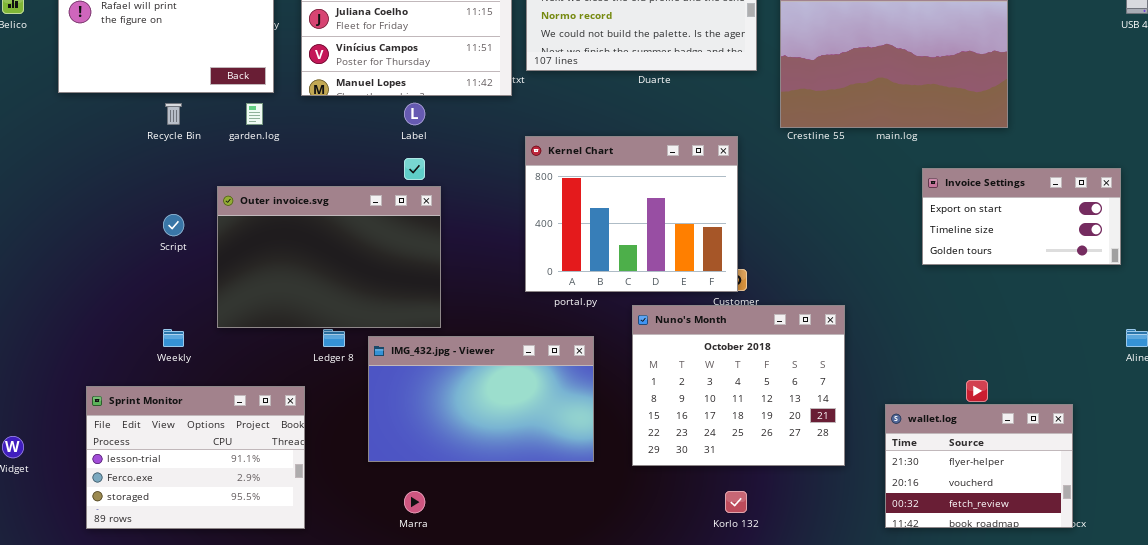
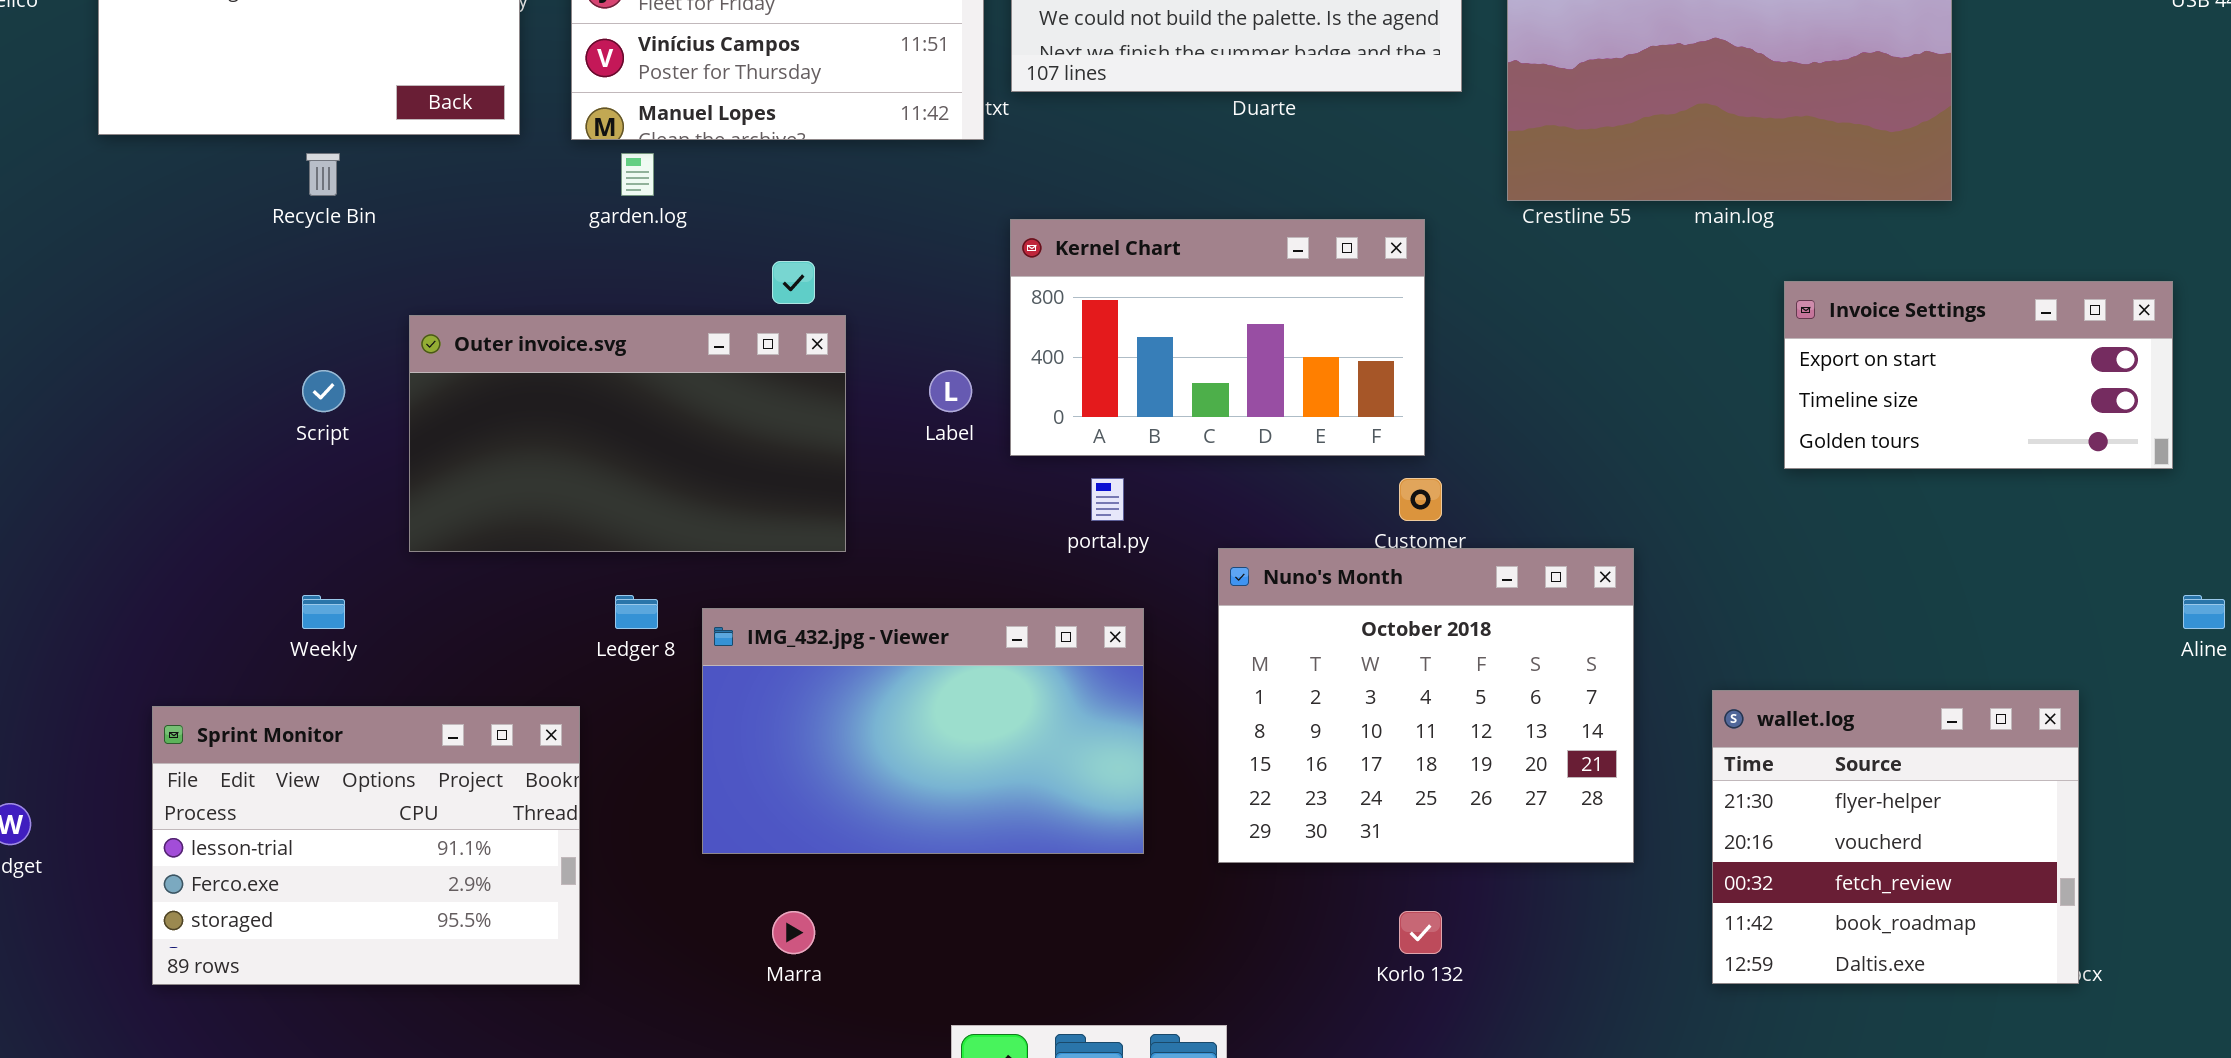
garden.log: [246,103,263,125] -> [621,153,654,196], moved
Label: [404,103,425,125] -> [929,370,972,412], moved
Kernel Chart: [525,136,738,292] -> [1010,219,1425,456], resized
Outer invoice.svg: [217,186,441,328] -> [409,315,846,552], resized
wallet.log: [885,404,1073,528] -> [1712,690,2079,984], resized

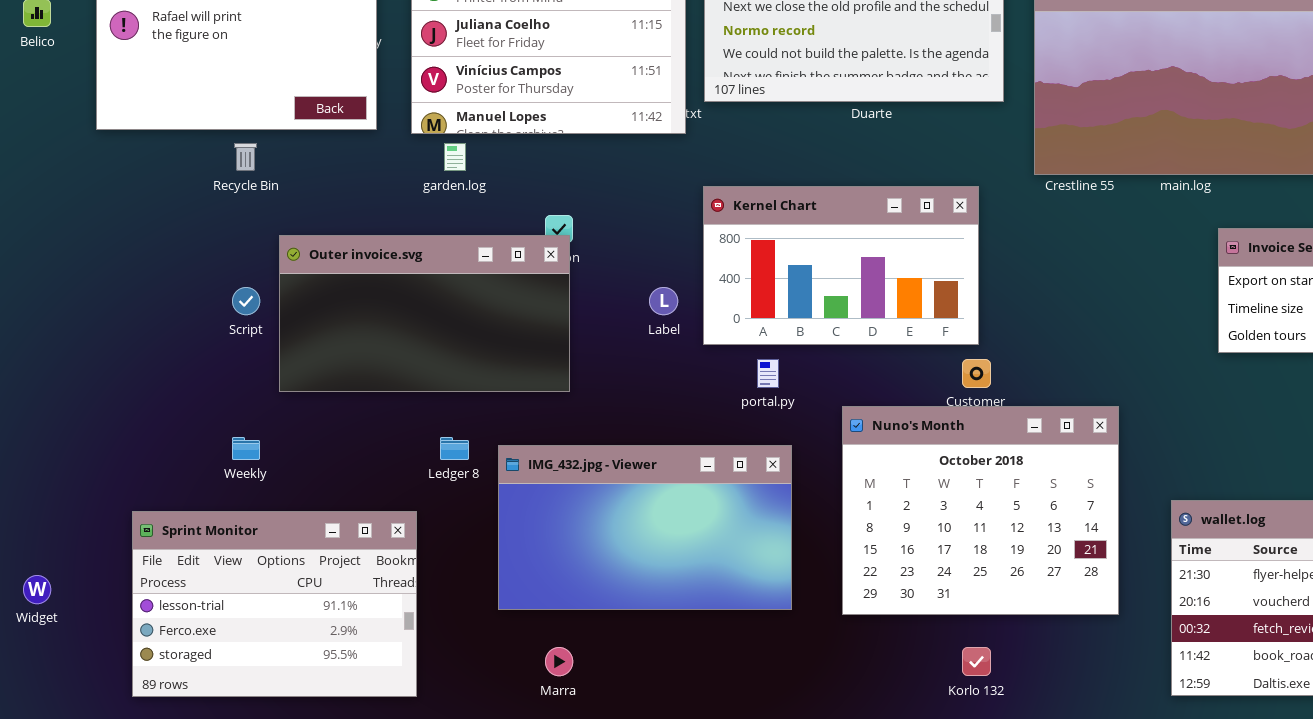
Outer invoice.svg: [409,315,846,552] -> [279,235,570,392], moved

